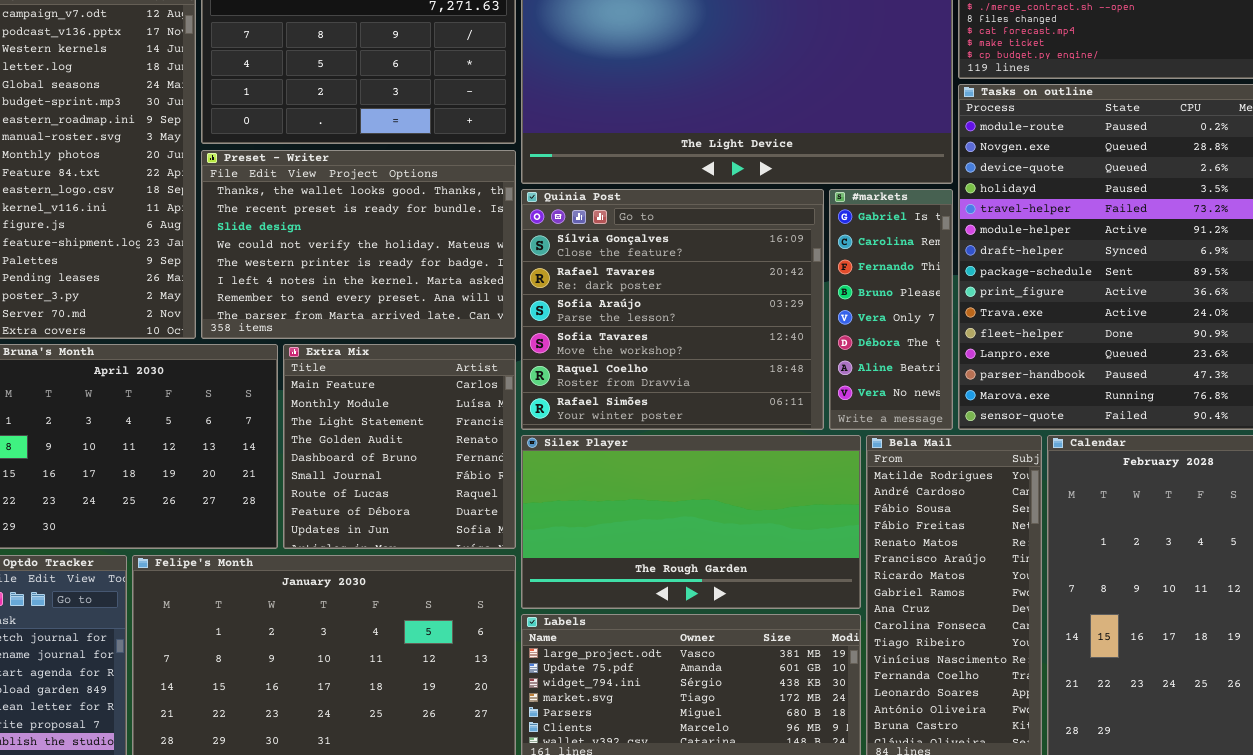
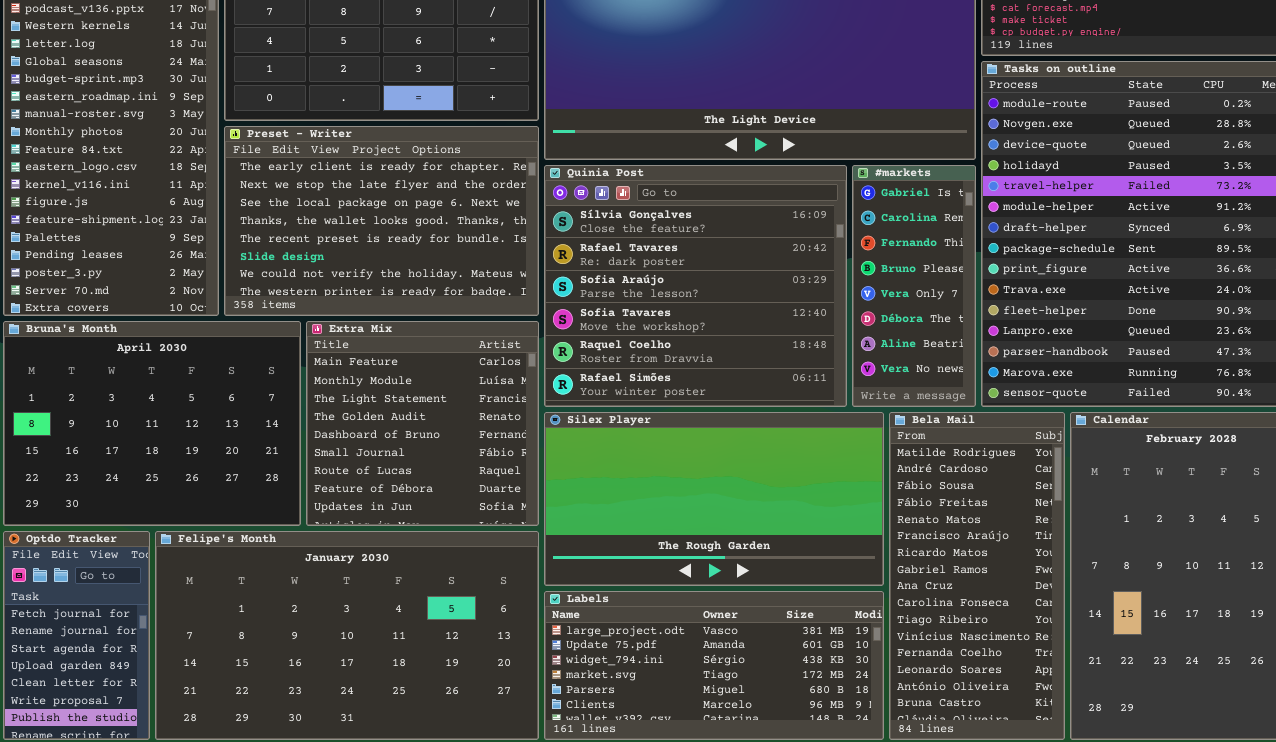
Preset - Writer: [201,150,516,339] -> [224,126,539,316], scrolled up 3 rows

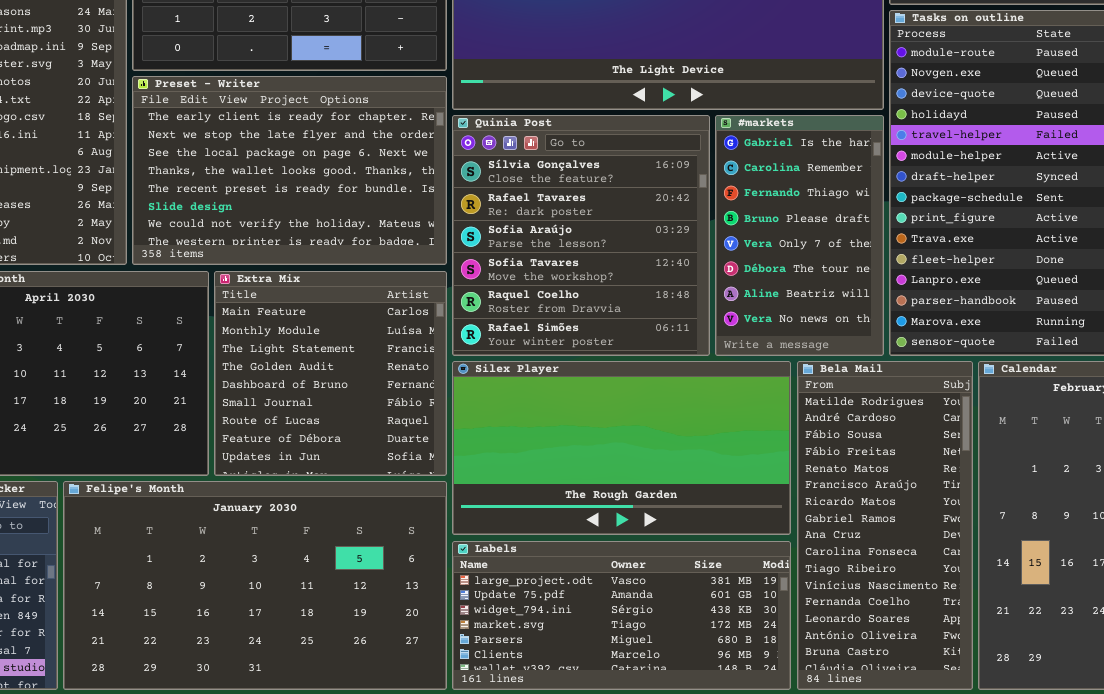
Quinia Post: [544,165,847,407] -> [452,115,710,356], resized
#markets: [852,165,976,407] -> [715,115,884,356], resized

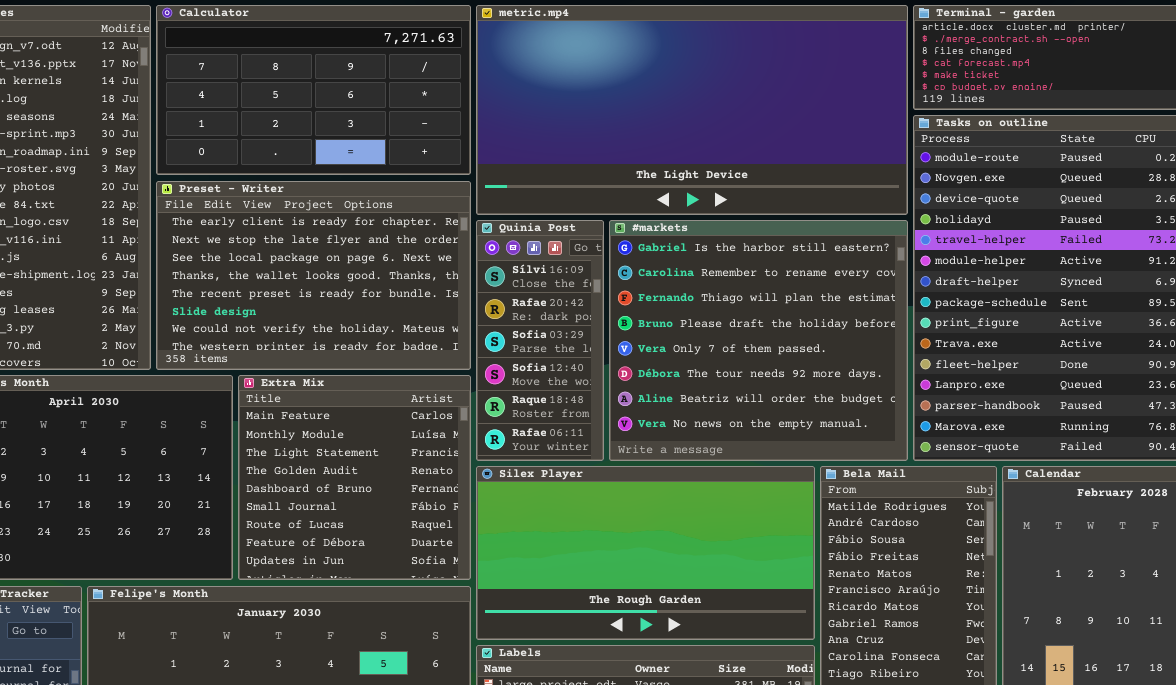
Quinia Post: [452,115,710,356] -> [476,220,604,461], resized
#markets: [715,115,884,356] -> [609,220,908,461], resized

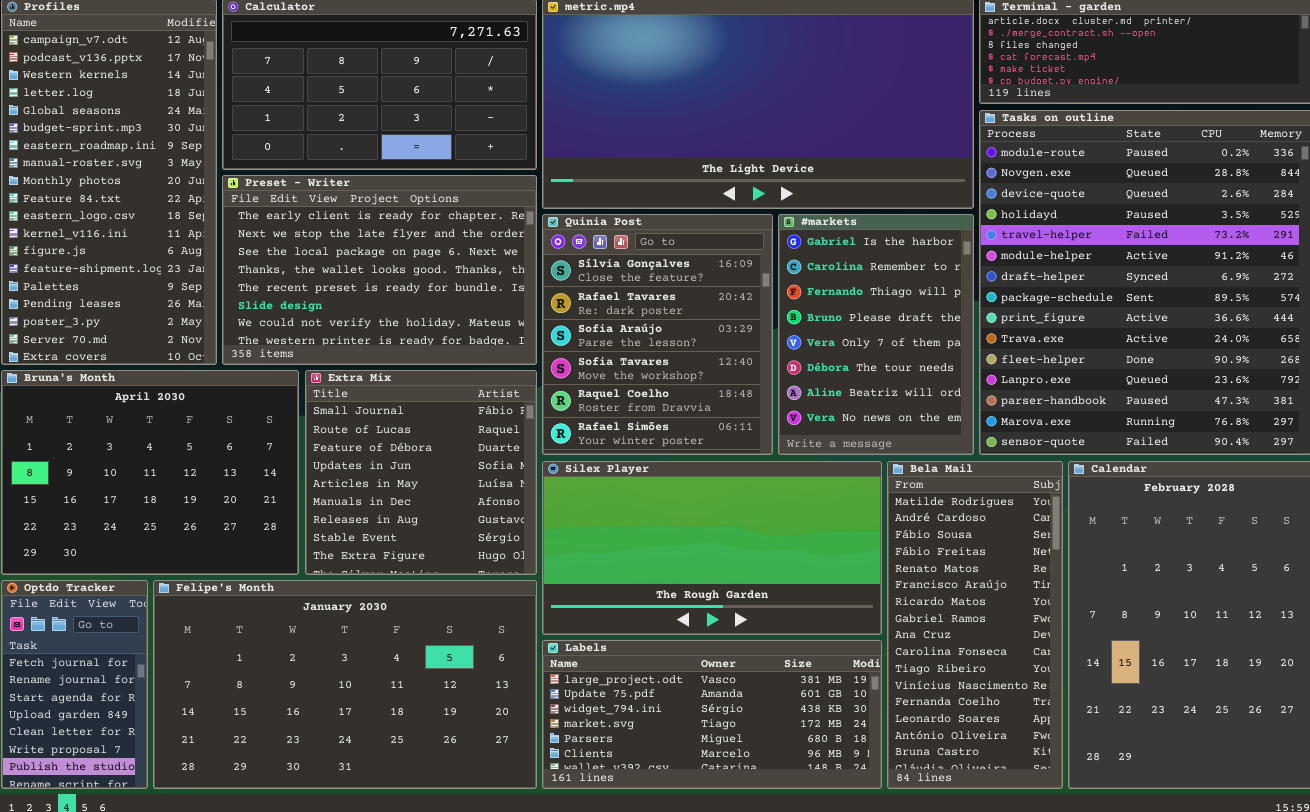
Quinia Post: [476,220,604,461] -> [542,214,773,455], resized
#markets: [609,220,908,461] -> [778,214,974,455], resized
Extra Mix: [238,375,471,580] -> [305,370,537,575], scrolled down 5 rows

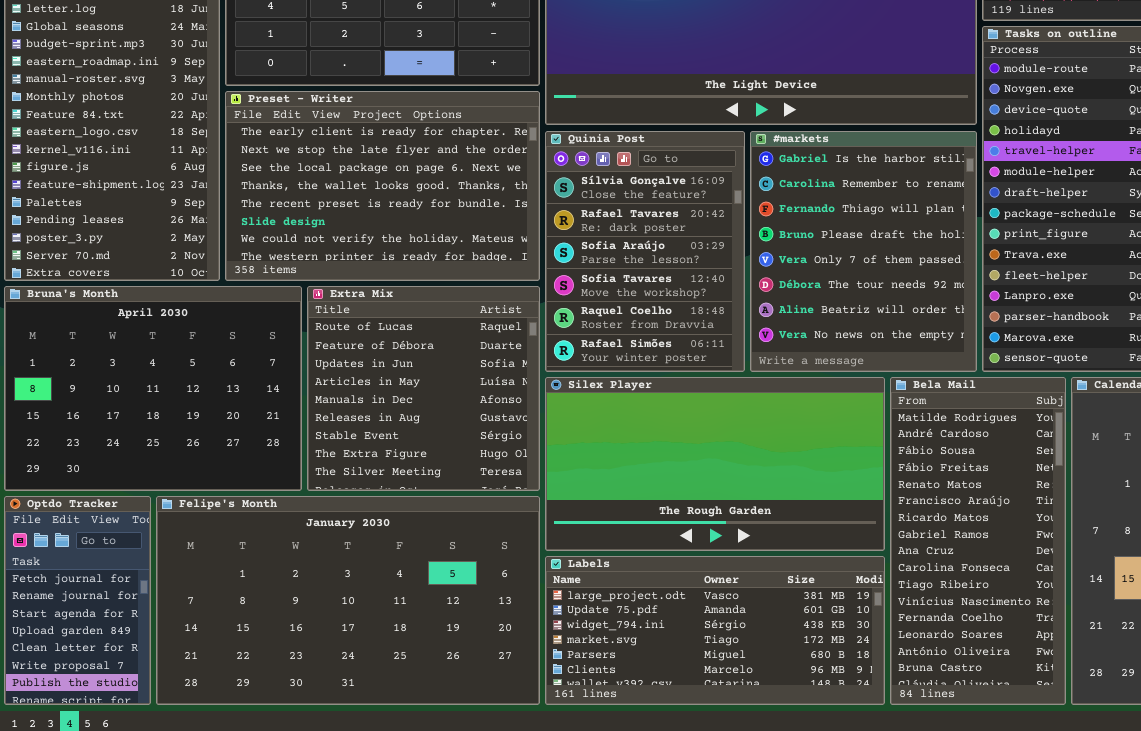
Quinia Post: [542,214,773,455] -> [545,131,745,372], resized
#markets: [778,214,974,455] -> [750,131,977,372], resized
Extra Mix: [305,370,537,575] -> [307,286,540,491], scrolled down 1 row

